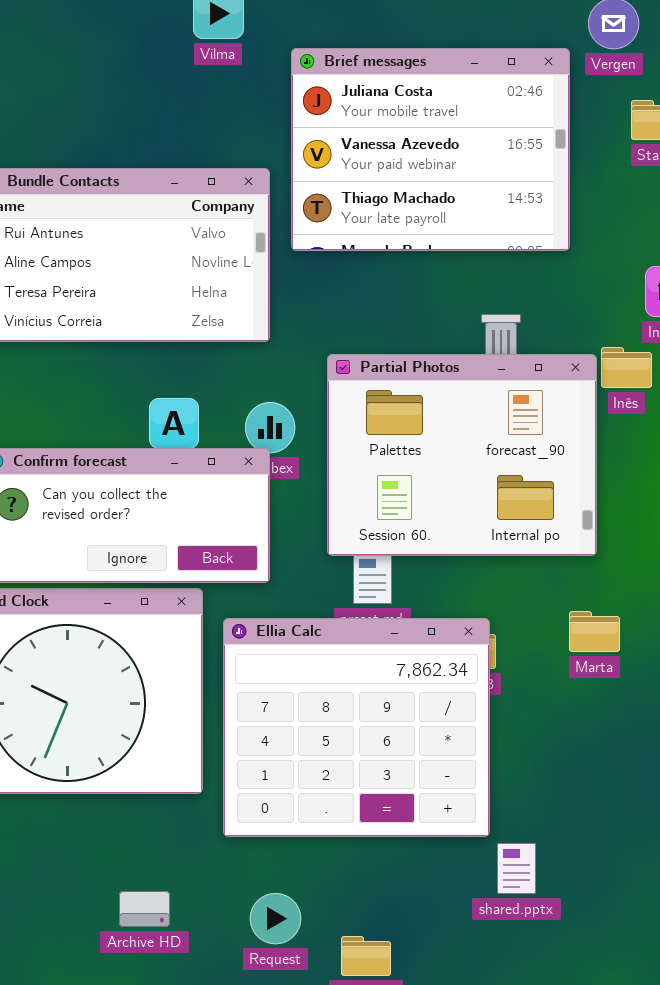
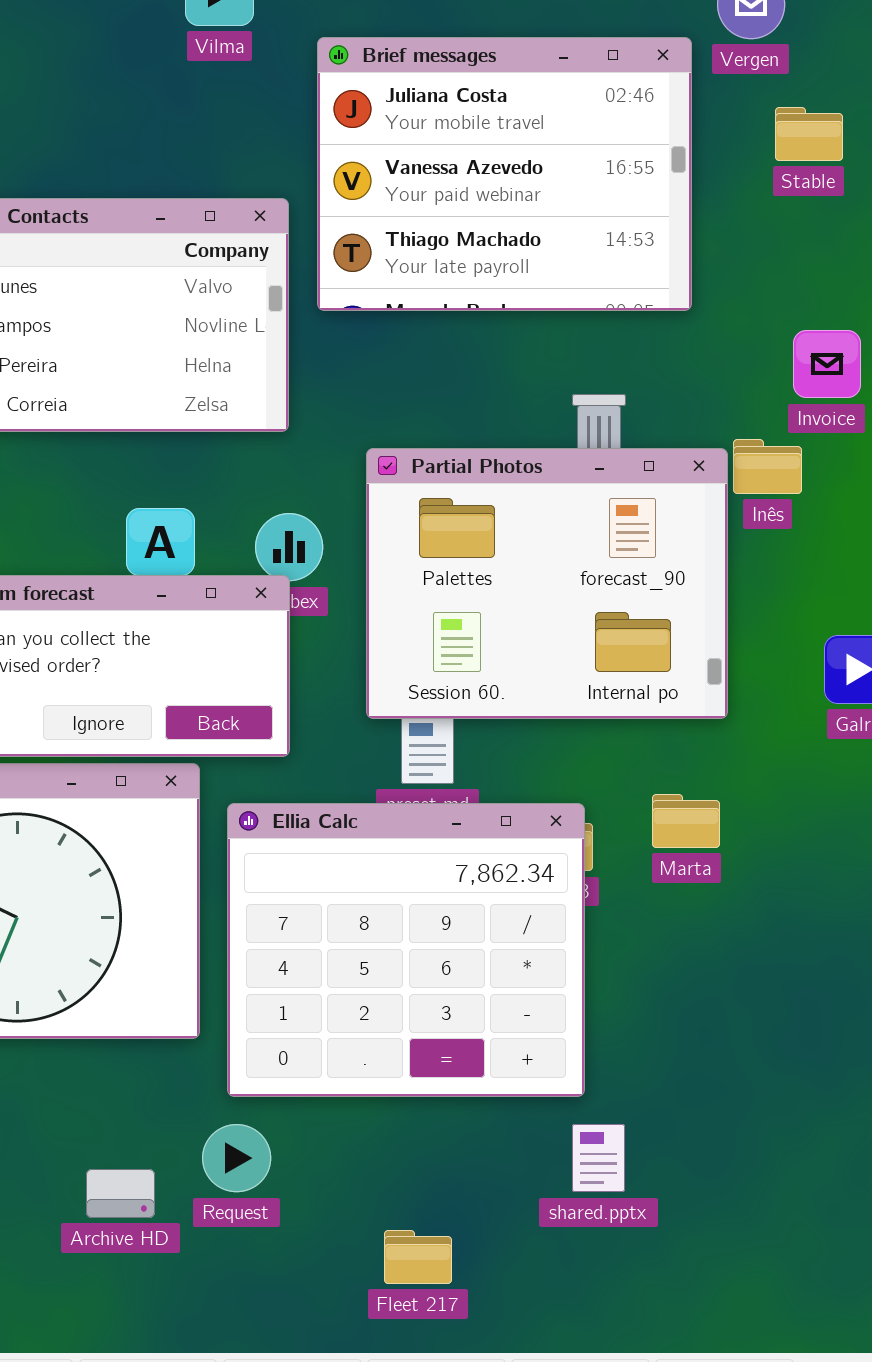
Marta: [569,611,620,652] -> [652,794,720,848], moved
shared.pptx: [497,843,536,894] -> [572,1124,625,1192], moved
Request: [250,893,301,944] -> [202,1124,271,1192], moved

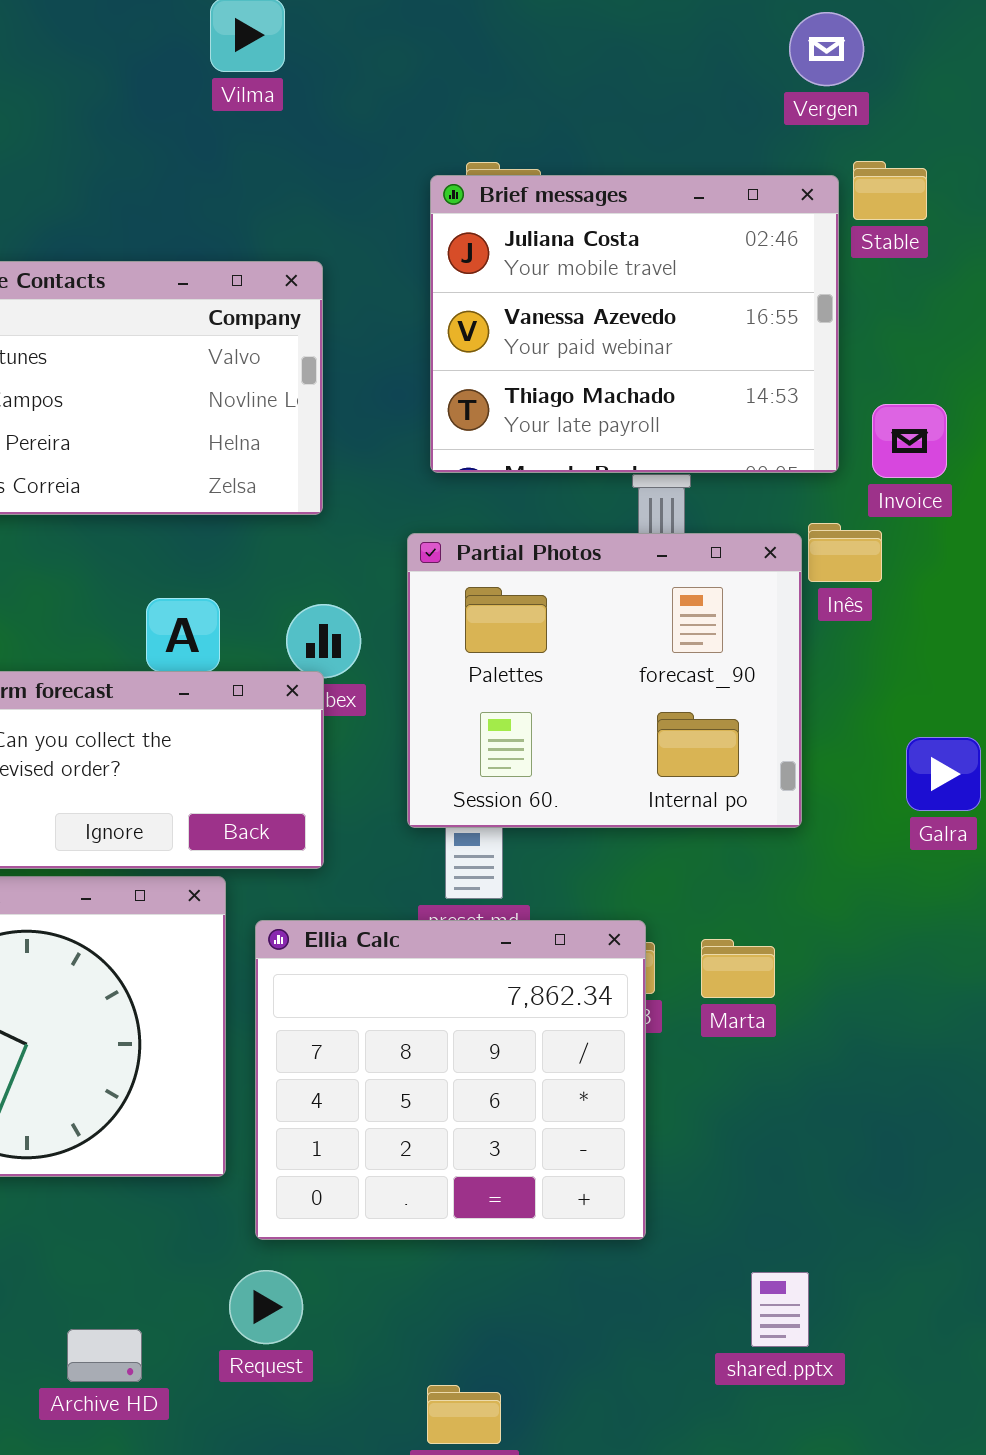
Brief messages: [317,37,692,311] -> [430,175,839,473], moved
Marta: [652,794,720,848] -> [701,939,775,998], moved
shared.pptx: [572,1124,625,1192] -> [751,1272,809,1347], moved
Archive HD: [86,1169,155,1218] -> [67,1329,142,1382], moved

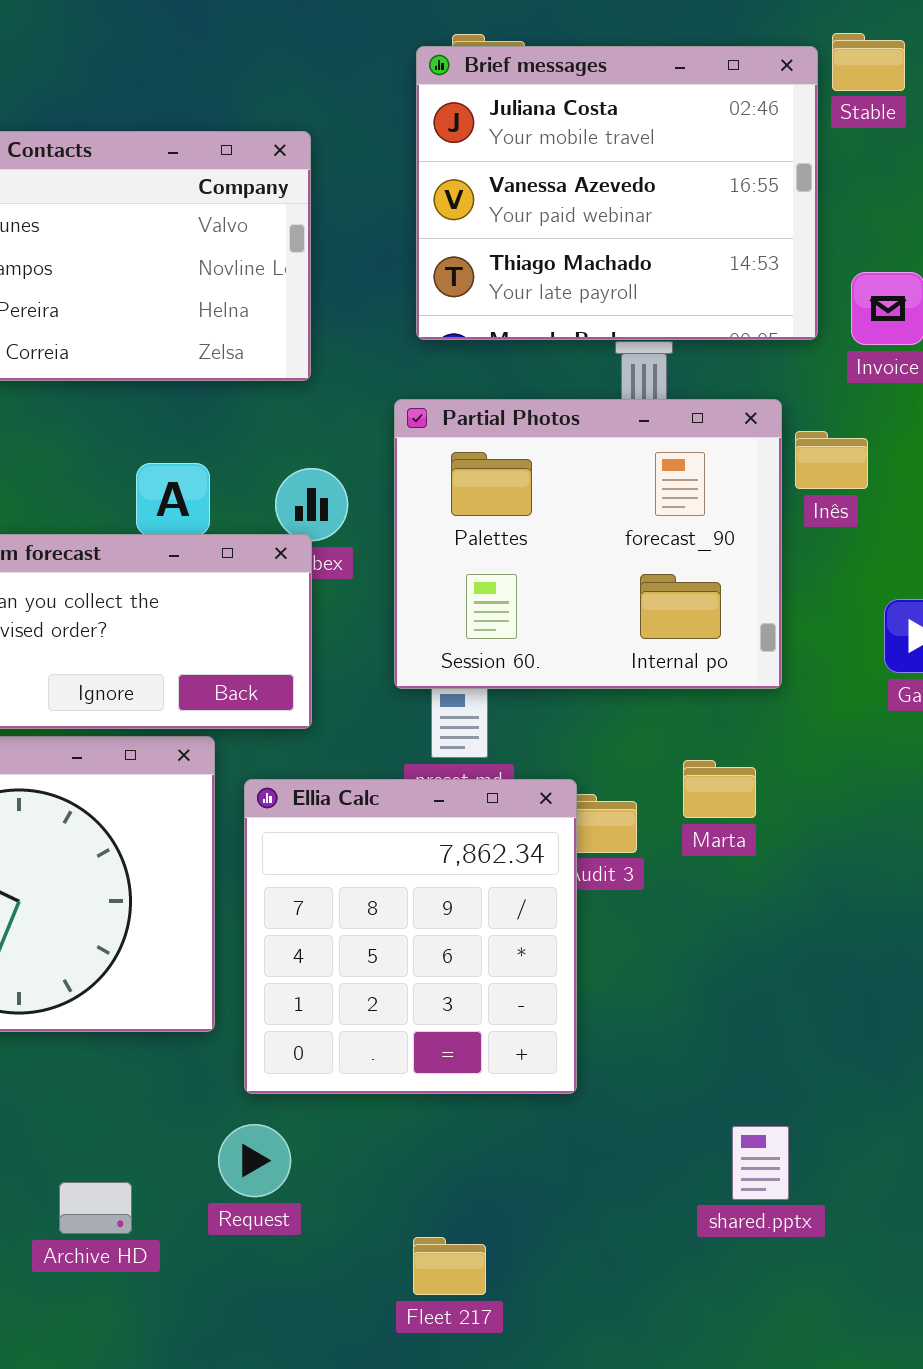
Inês: [808,523,882,582] -> [795,431,868,489], moved
Ellia Calc: [255,920,646,1240] -> [244,779,577,1094], resized
Marta: [701,939,775,998] -> [683,760,756,818], moved

